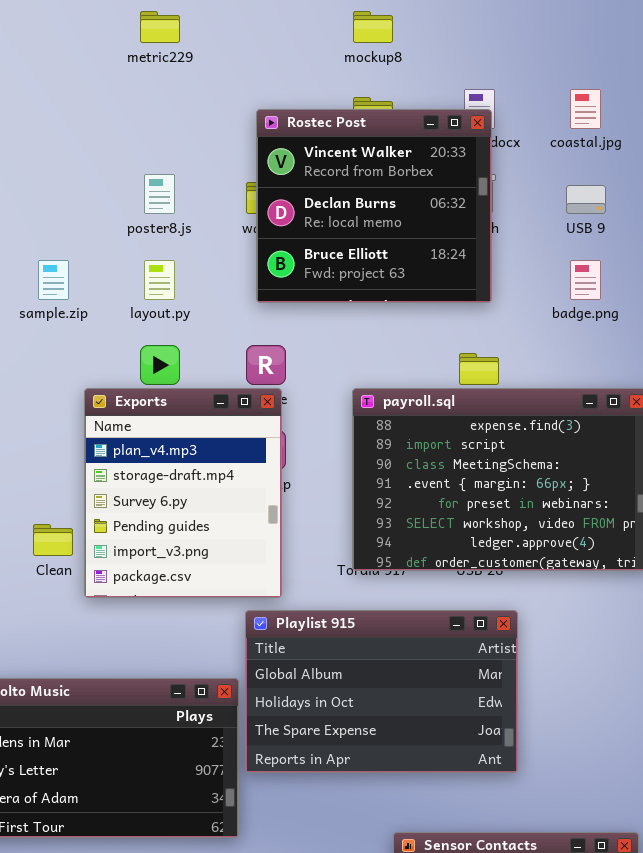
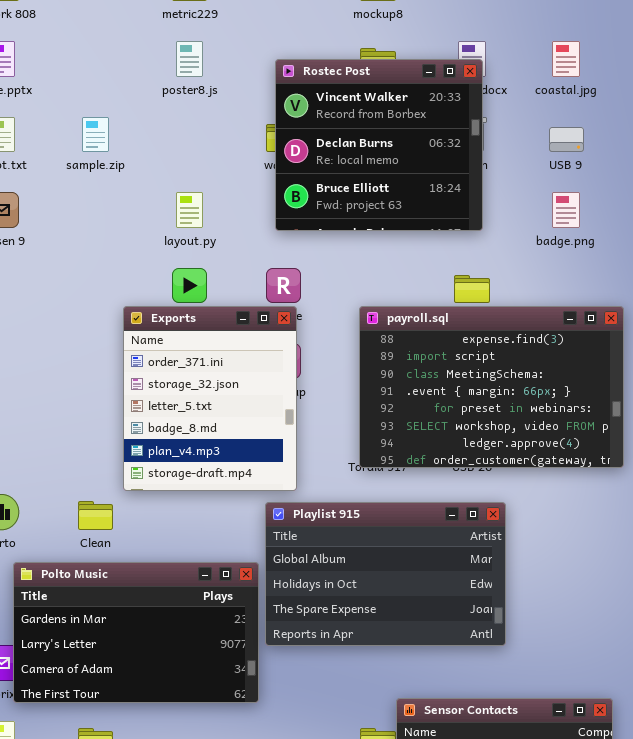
poster8.js: [144,174,175,214] -> [176,41,203,77], moved
sample.zip: [38,260,69,300] -> [82,117,109,152], moved
Exports: [84,388,282,598] -> [123,306,297,491], scrolled up 4 rows
Clean: [33,524,73,556] -> [78,501,113,530], moved

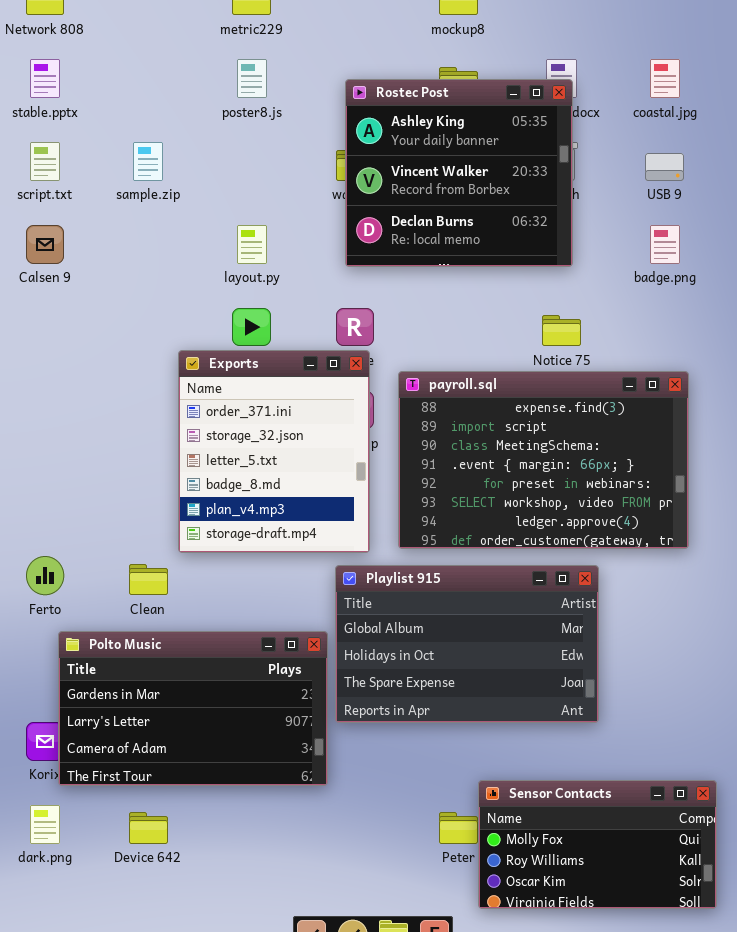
Rostec Post: [275,59,483,231] -> [345,79,573,267], scrolled up 1 row
payroll.sql: [359,306,624,468] -> [398,371,689,549], moved

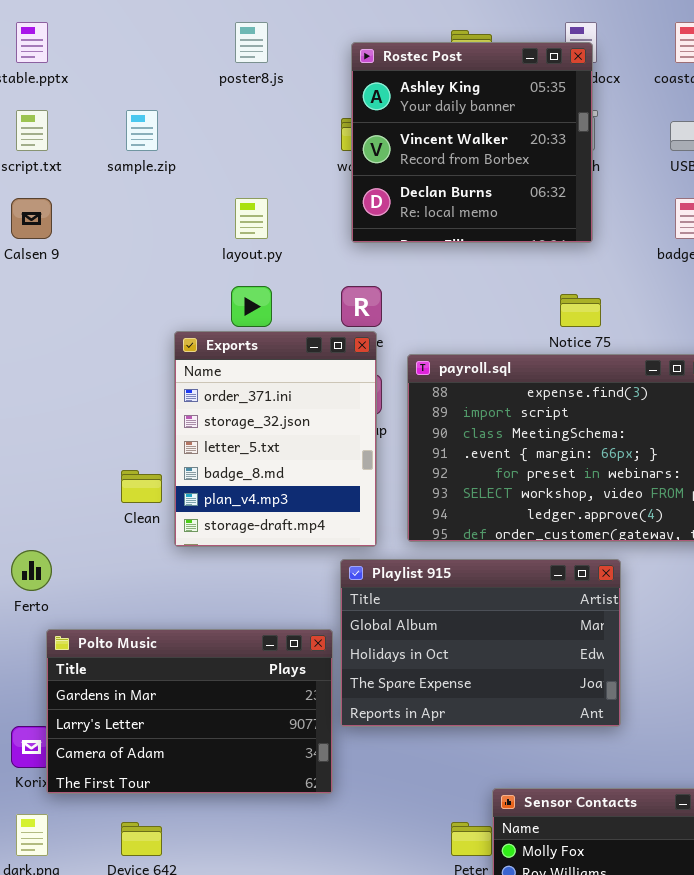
Clean: [129,564,168,595] -> [121,470,162,503], moved

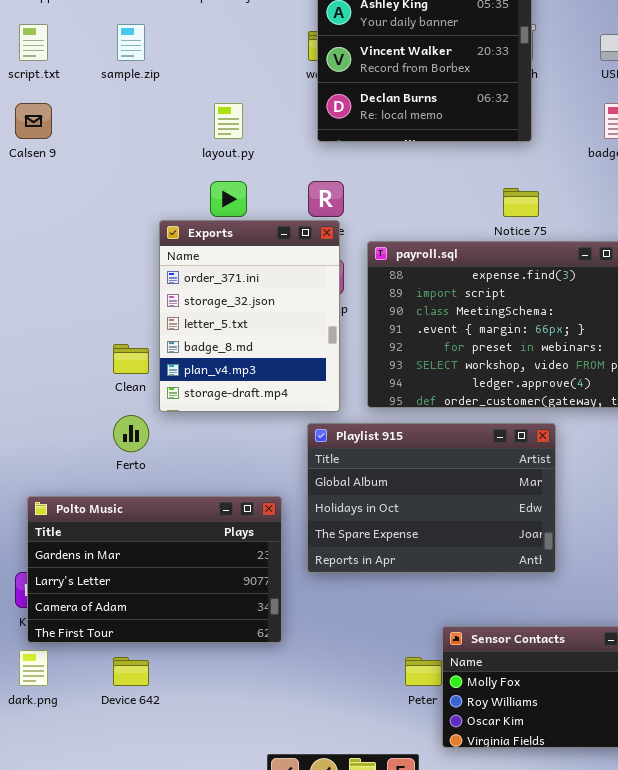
Ferto: [11,550,52,591] -> [113,415,149,452], moved
Polto Music: [46,629,333,794] -> [27,496,282,643], moved

